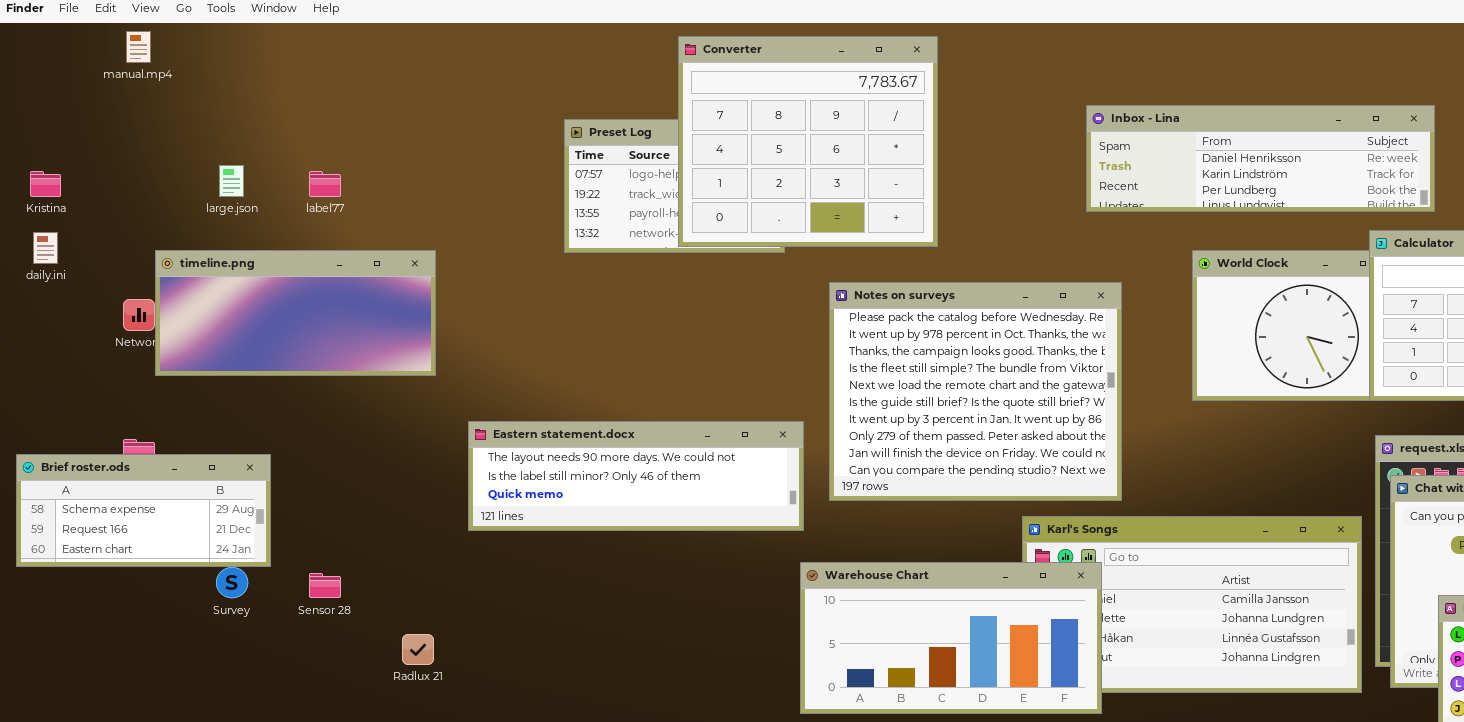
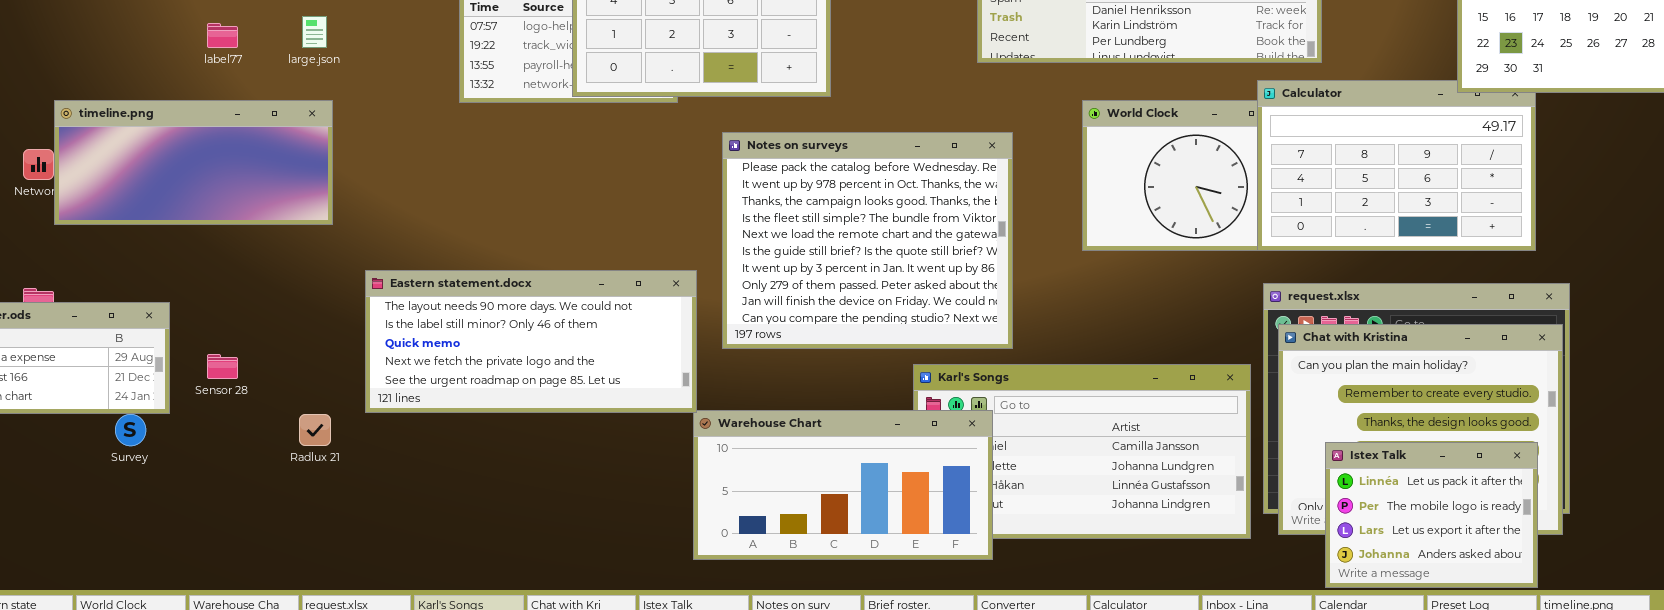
large.json: [219,165,244,197] -> [302,16,327,48], moved
Eastern statement.docx: [468,421,804,531] -> [365,270,697,413], resized
Sensor 28: [309,573,341,598] -> [207,354,238,379], moved
Radlux 21: [402,634,434,665] -> [299,414,331,446], moved

